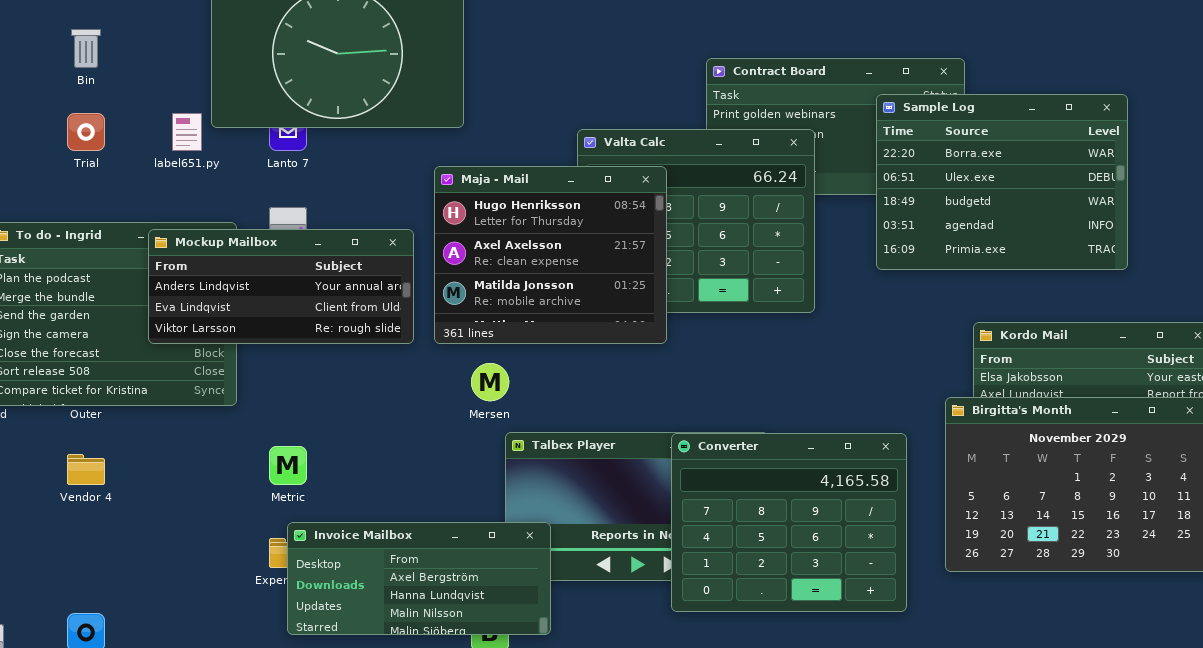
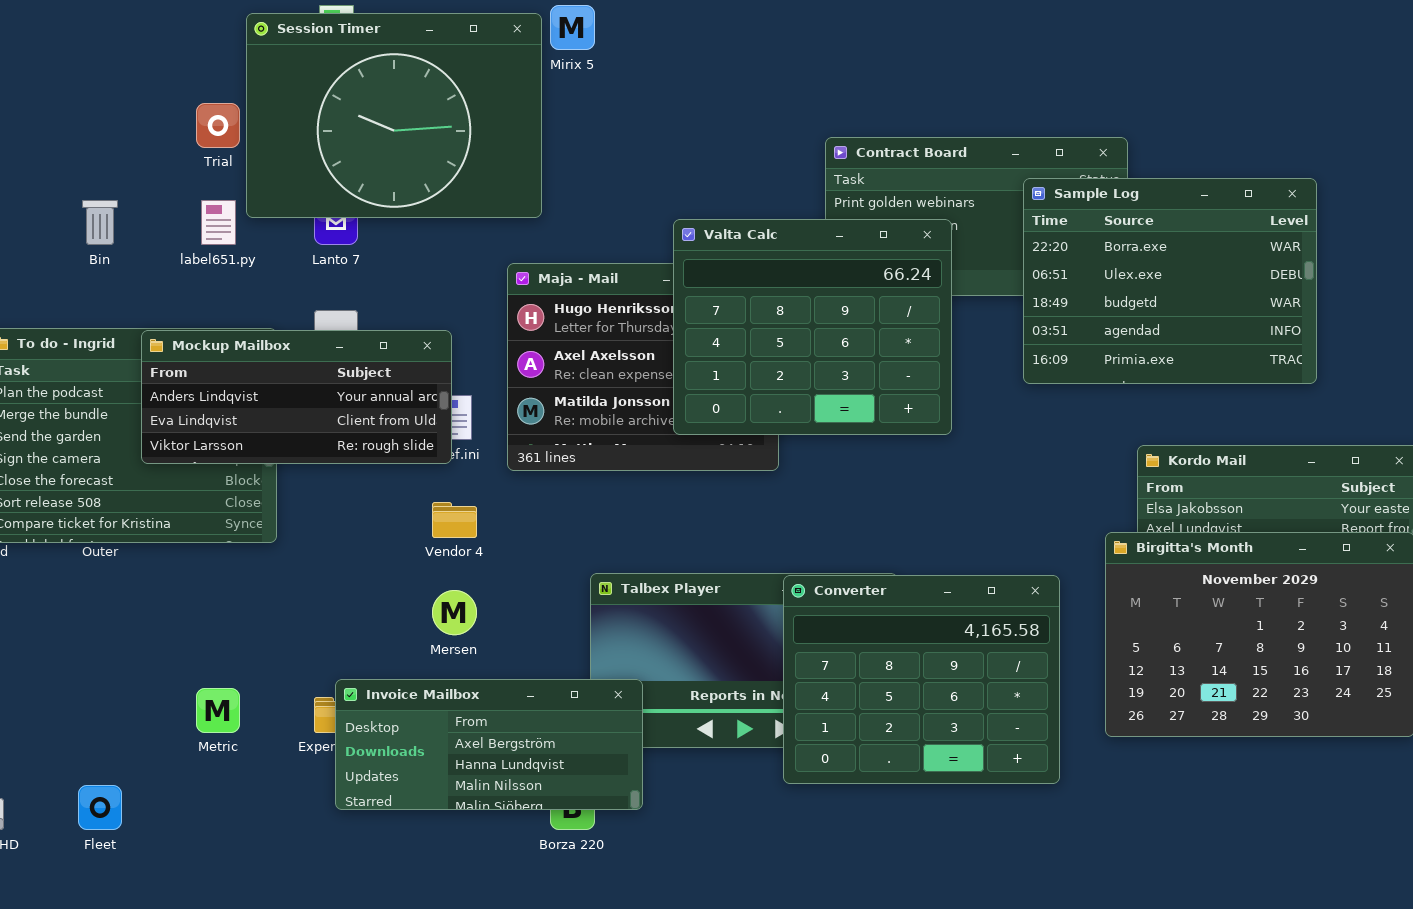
Bin: [71,29,101,68] -> [82,200,118,245], moved
Trial: [67,113,105,151] -> [196,103,240,148], moved
Valta Calc: [577,129,815,313] -> [673,219,952,435], raised
Mockup Mailbox: [148,229,414,344] -> [141,330,452,464], moved
Mersen: [471,363,509,401] -> [432,590,477,635], moved
Metric: [269,446,307,485] -> [196,688,240,733], moved
Vendor 4: [67,454,105,485] -> [432,502,477,538], moved

